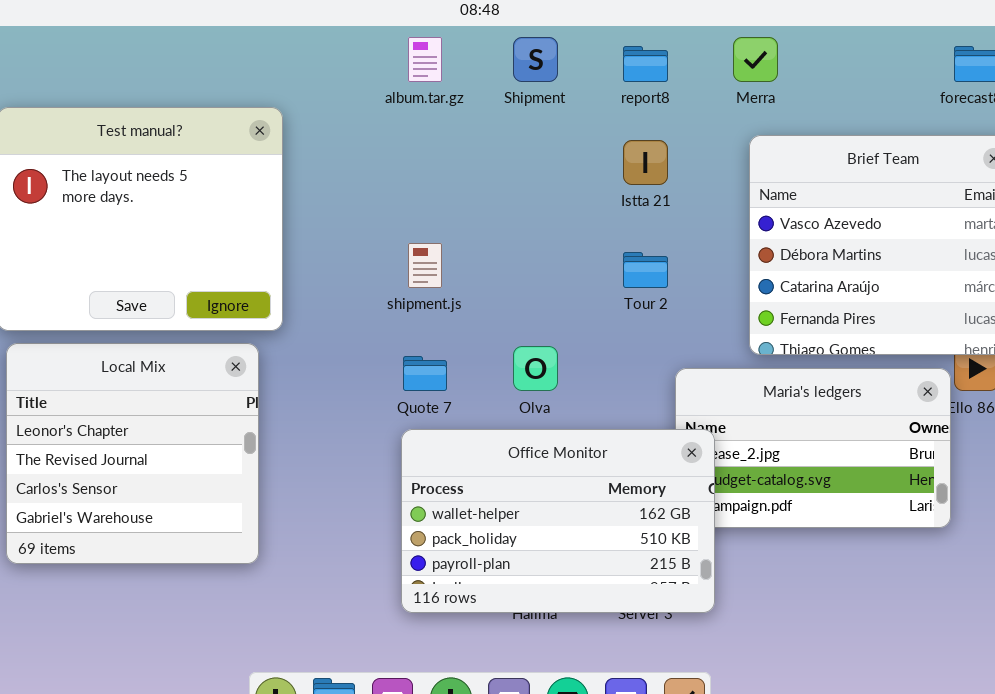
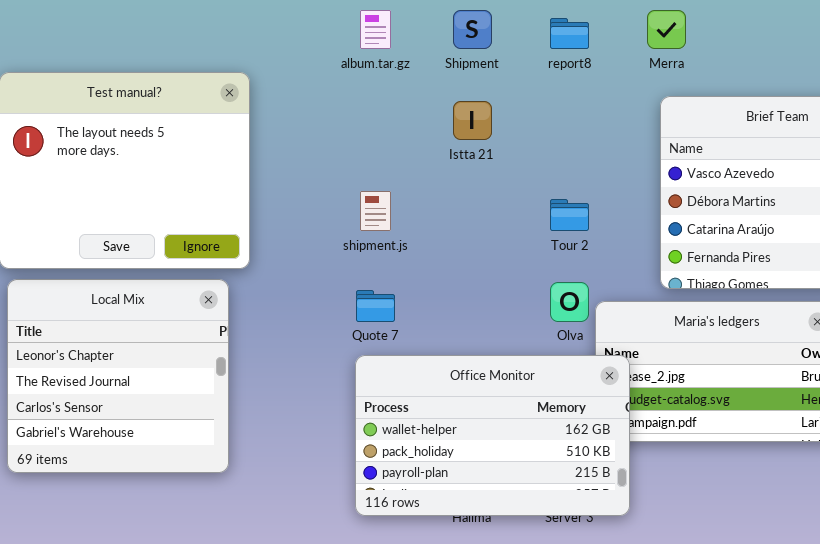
Istta 21: [623,140,668,185] -> [453,101,492,140], moved
Olva: [513,346,558,391] -> [550,282,589,322], moved

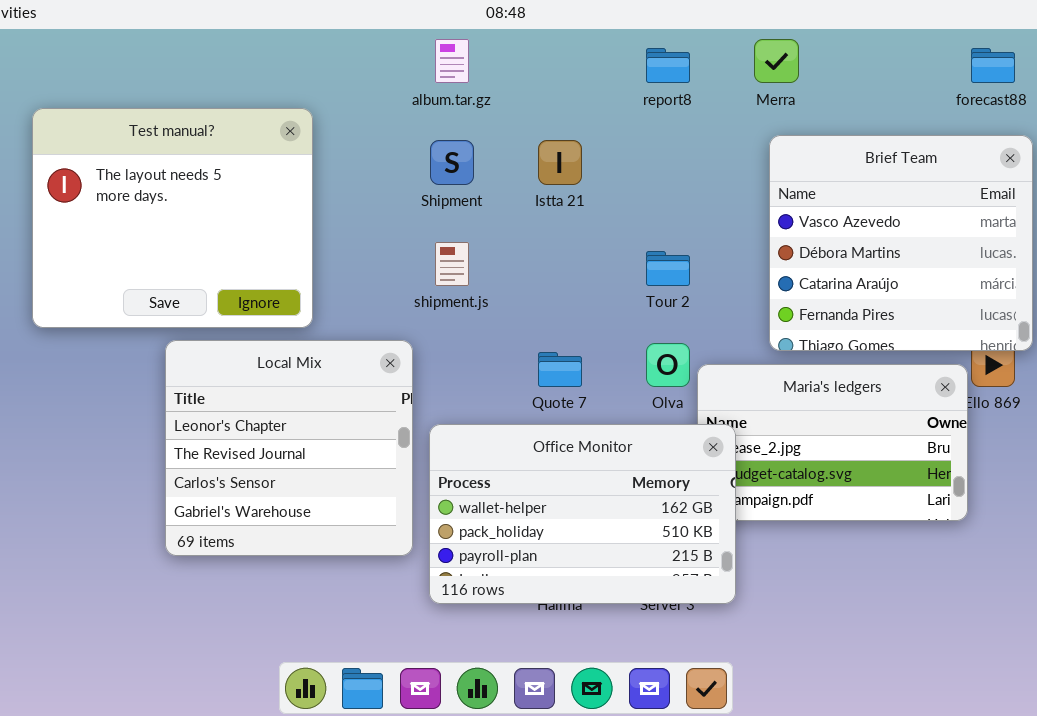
Shipment: [453,10,492,49] -> [430,140,474,185], moved
Local Mix: [7,279,229,473] -> [165,340,413,556], moved
Quote 7: [356,290,395,322] -> [538,352,582,387], moved

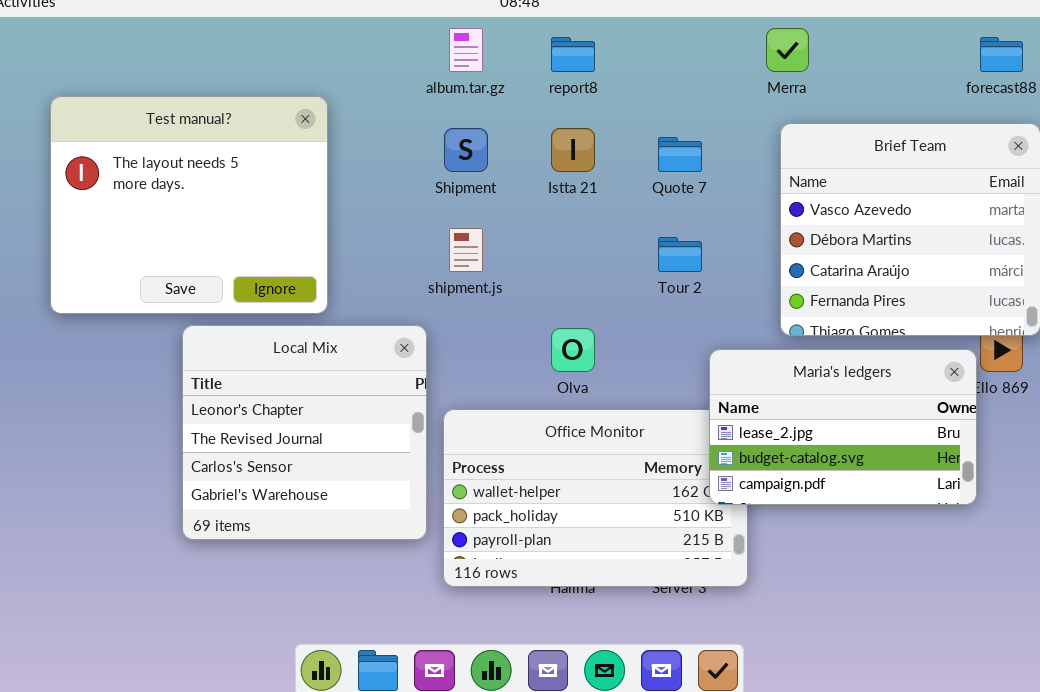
report8: [646,48,690,83] -> [551,37,595,72], moved
Olva: [646,343,690,387] -> [551,328,595,372], moved
Quote 7: [538,352,582,387] -> [658,137,702,172], moved
Maria's ledgers: [697,364,968,521] -> [709,349,977,505], raised

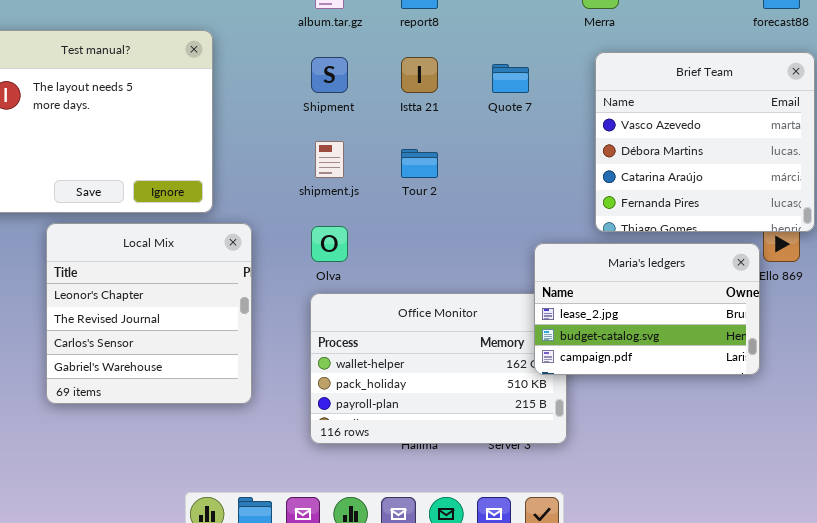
Tour 2: [658,237,702,272] -> [401,149,438,178], moved
Local Mix: [182,325,427,540] -> [46,223,252,404], moved
Olva: [551,328,595,372] -> [311,226,348,262], moved

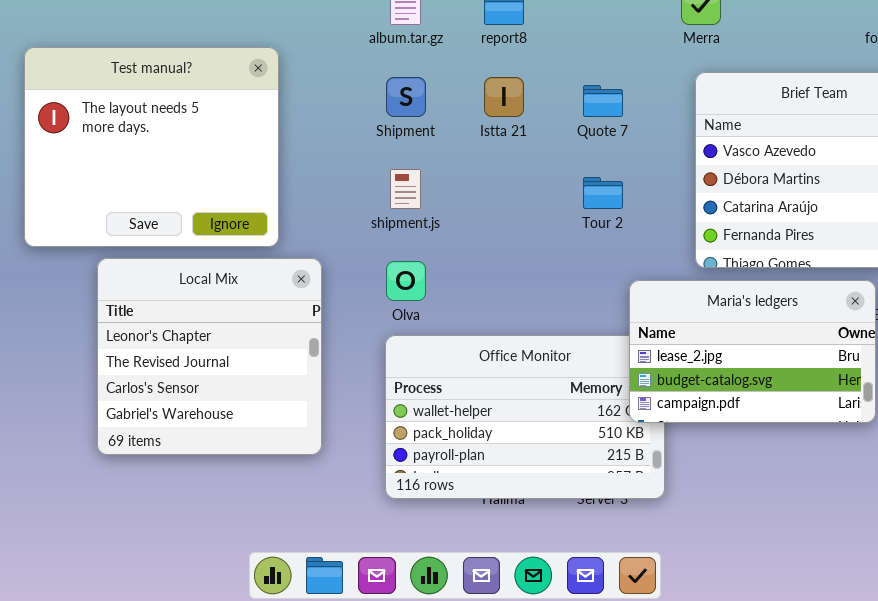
Tour 2: [401,149,438,178] -> [583,177,623,209], moved

